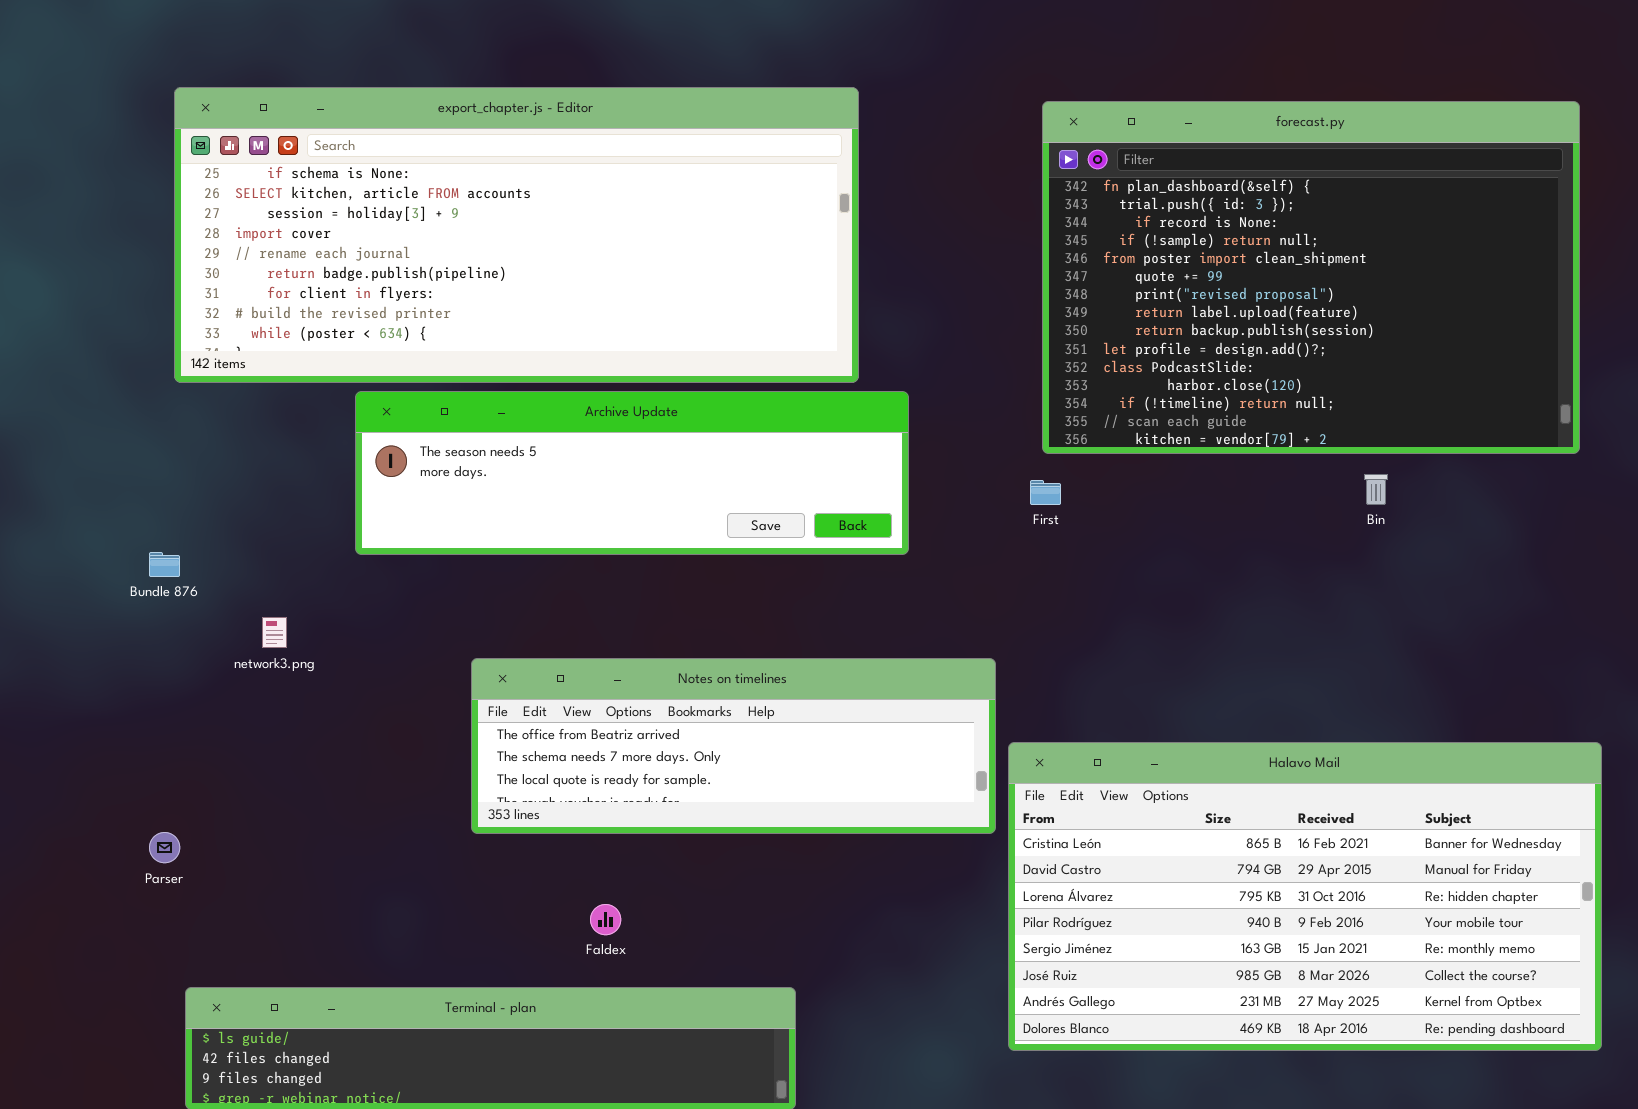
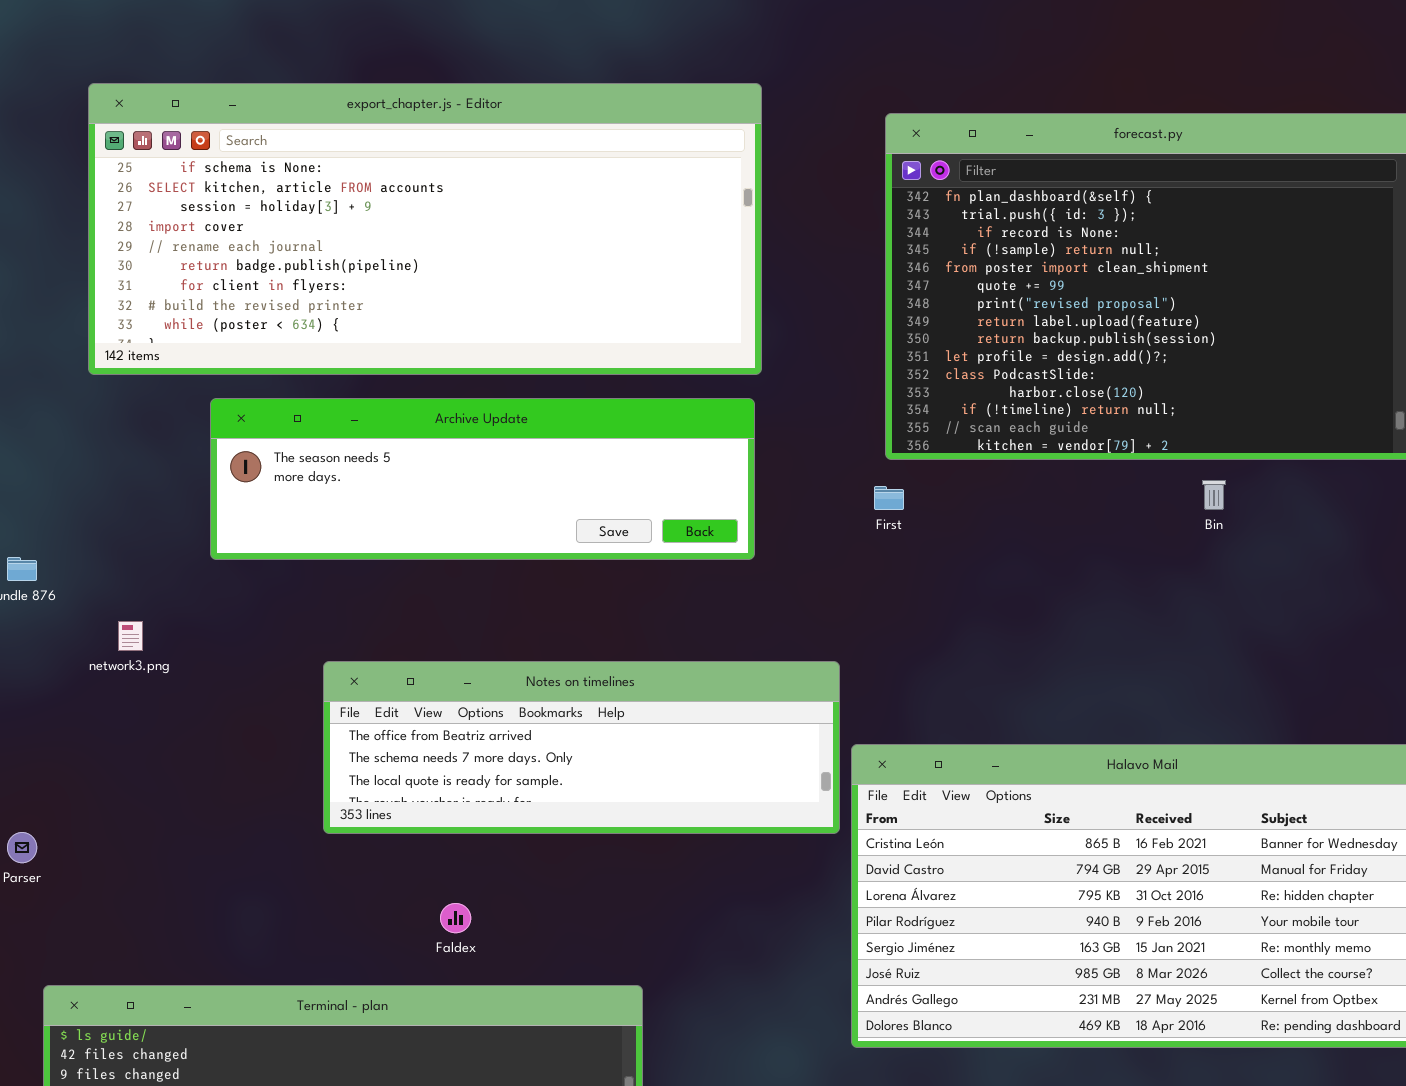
export_chapter.js - Editor: [174,87,859,383] -> [88,83,762,375], moved

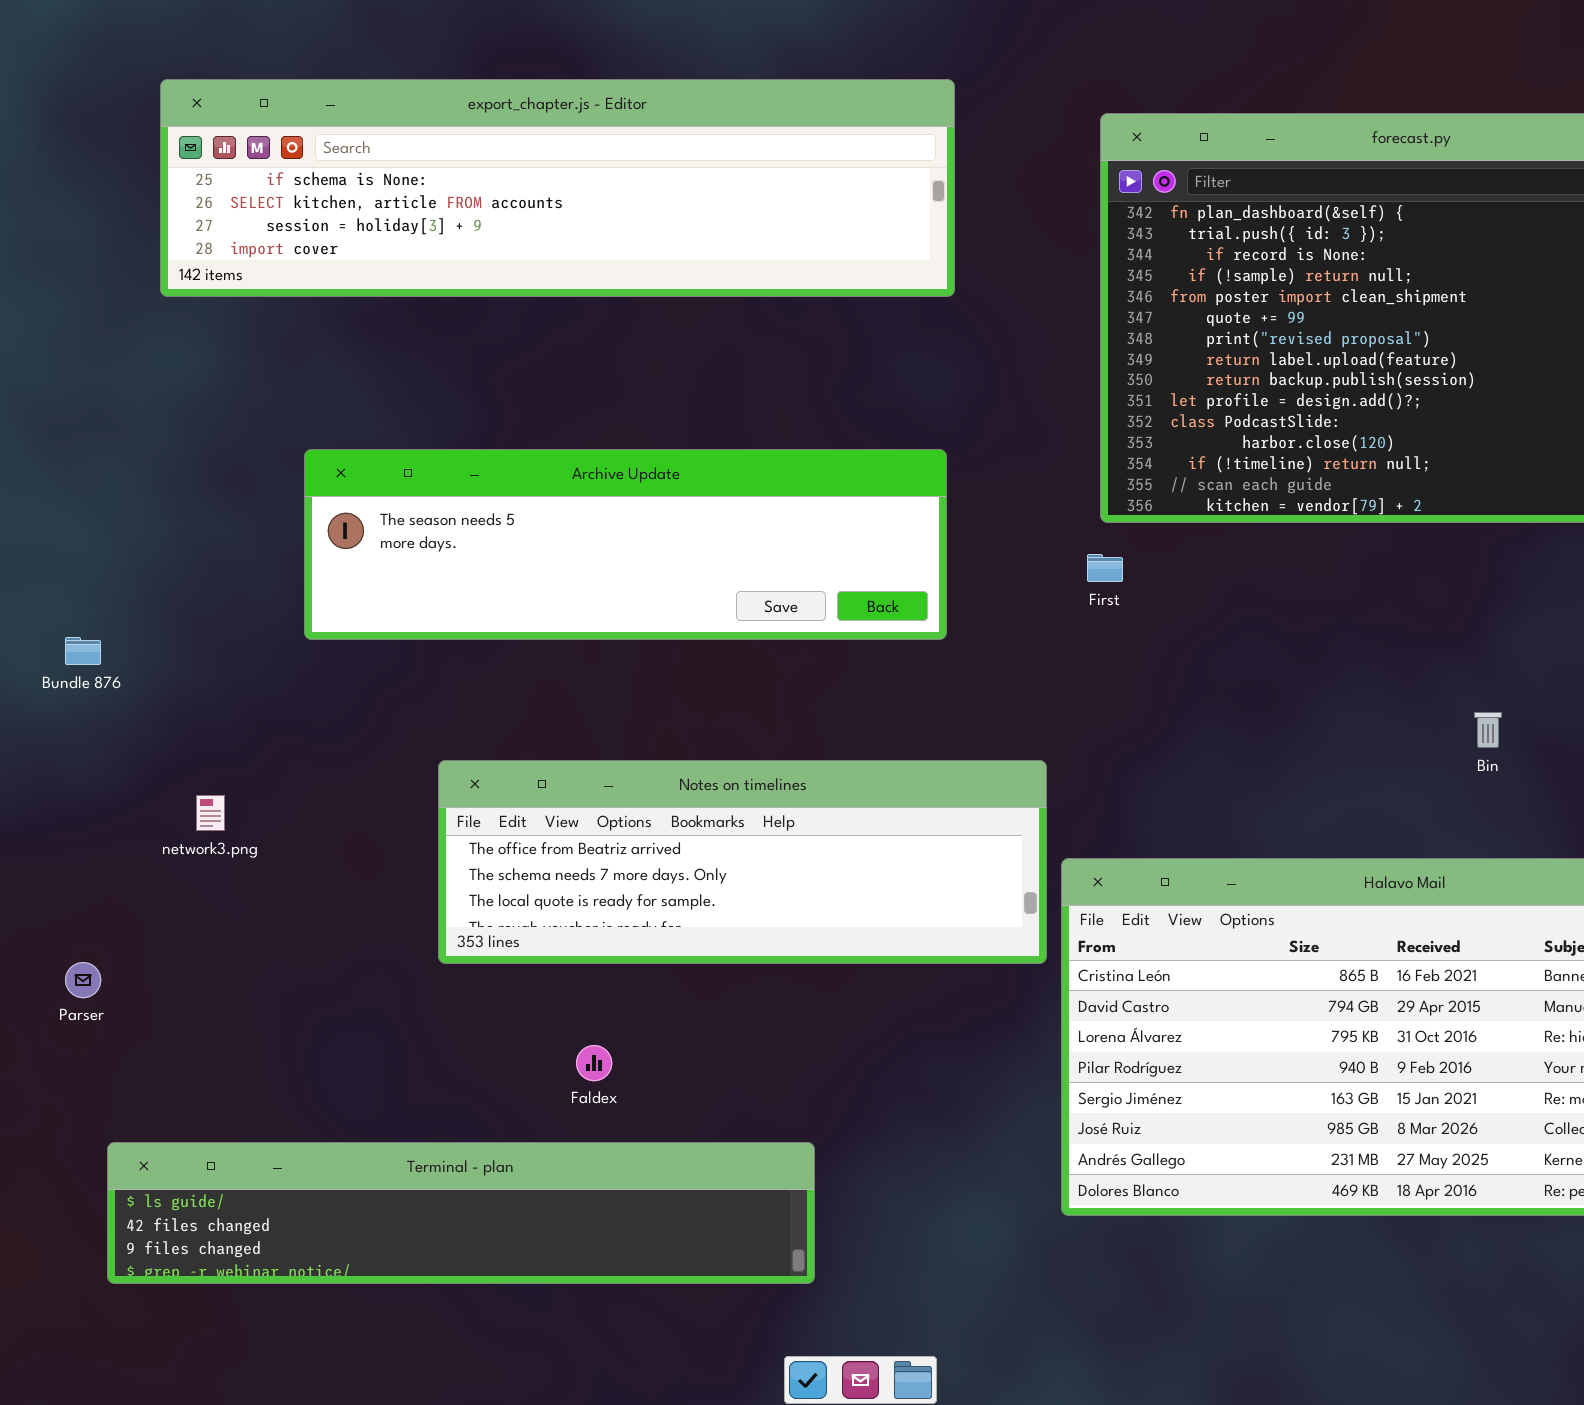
export_chapter.js - Editor: [88,83,762,375] -> [160,79,955,297], resized
Bin: [1202,480,1226,510] -> [1474,712,1502,748], moved
network3.png: [118,621,143,651] -> [196,795,225,831], moved

